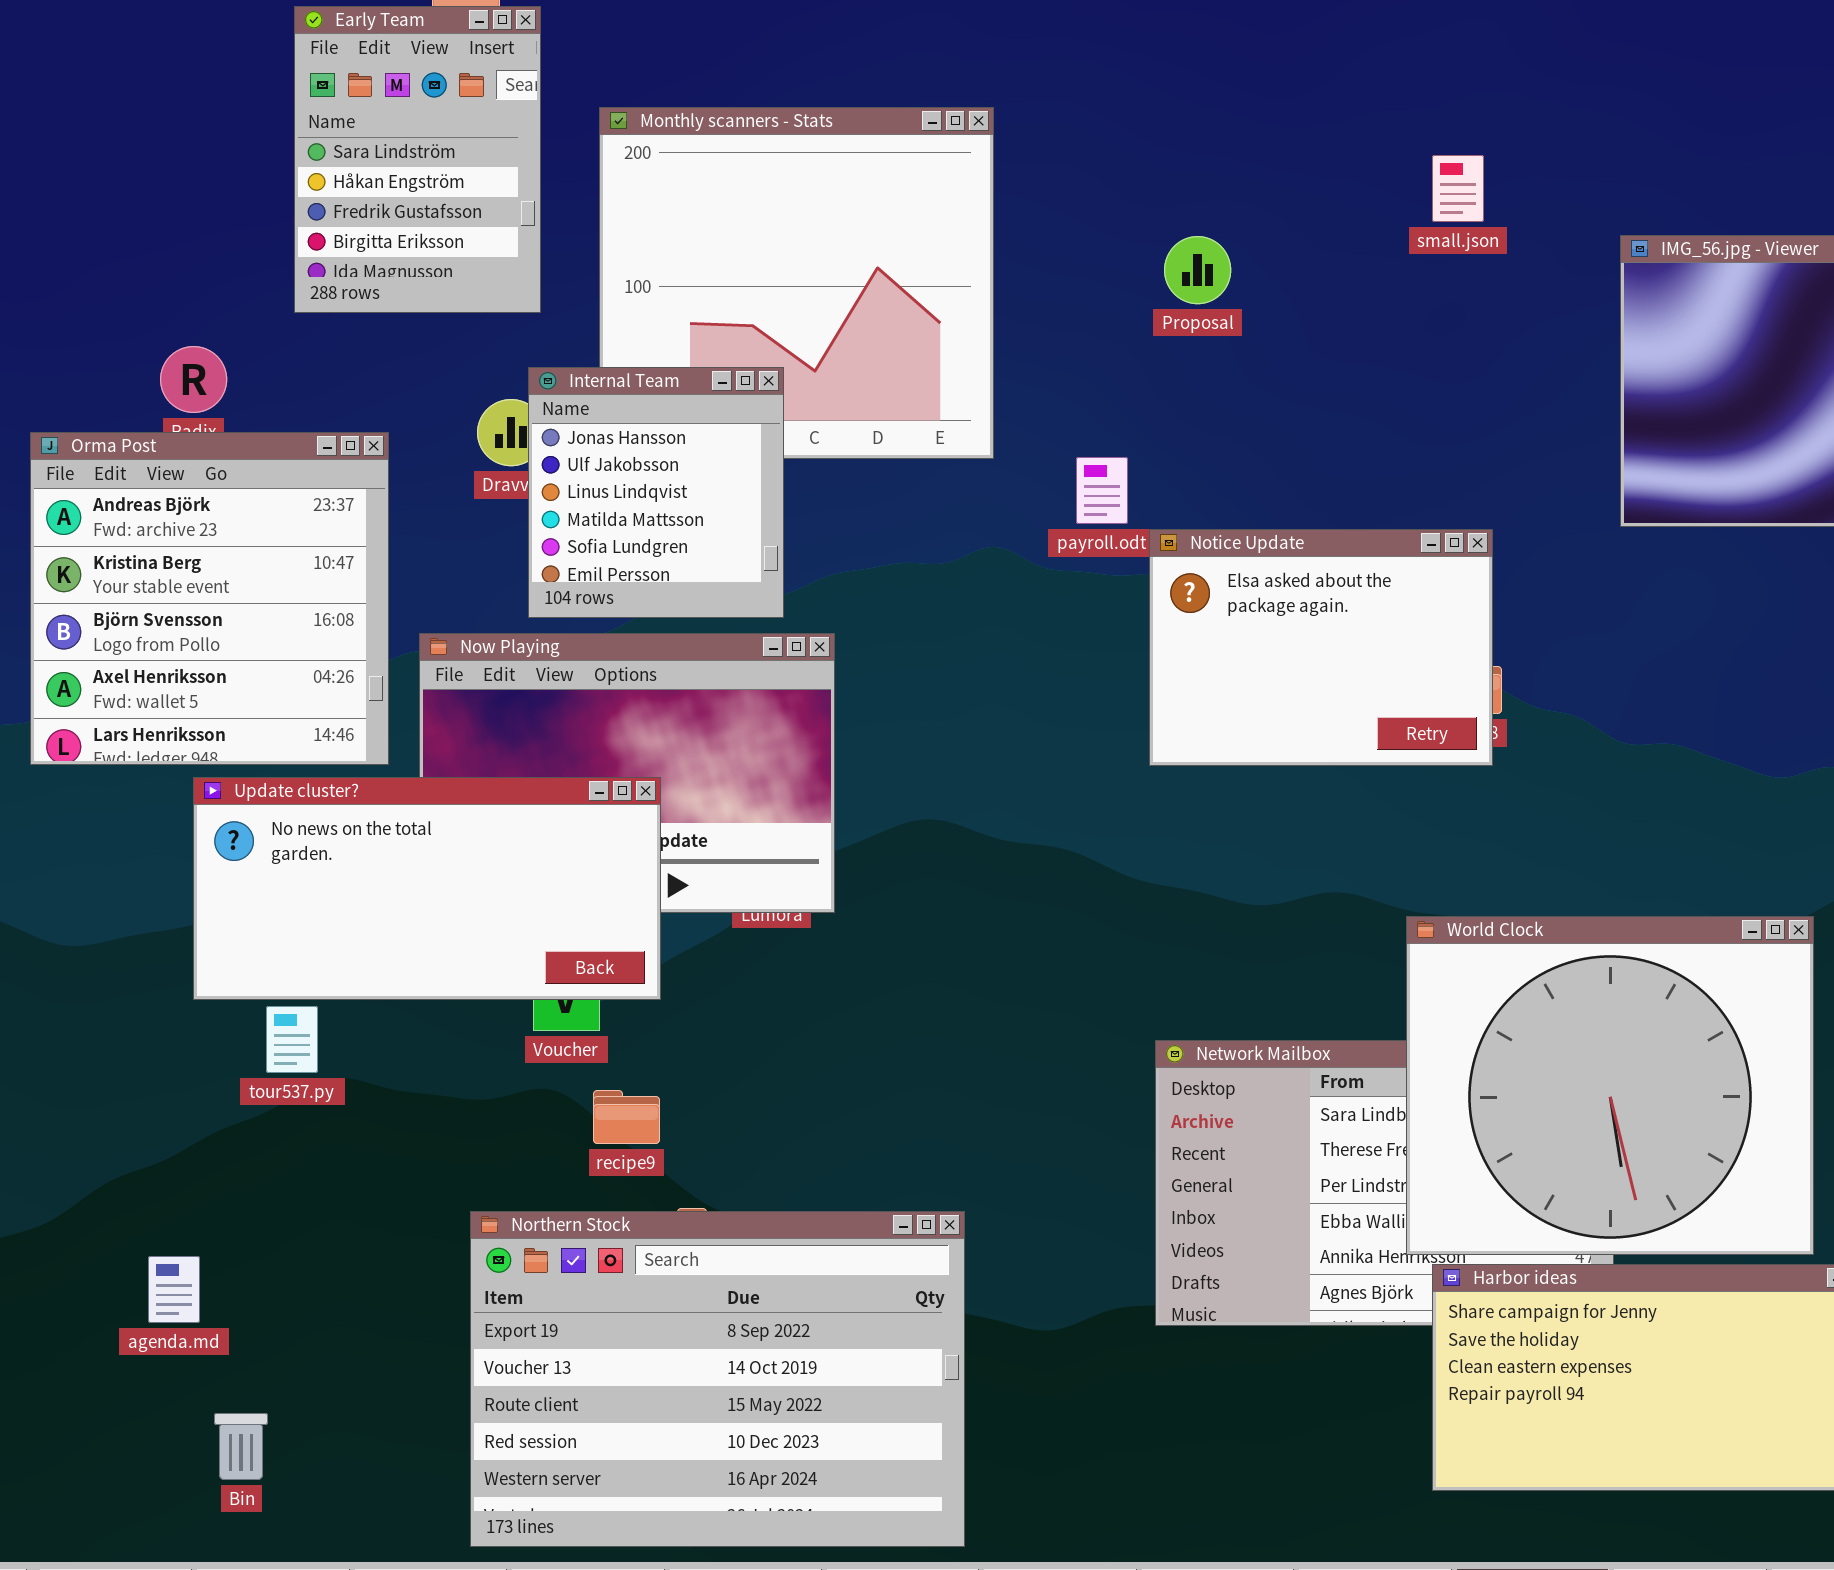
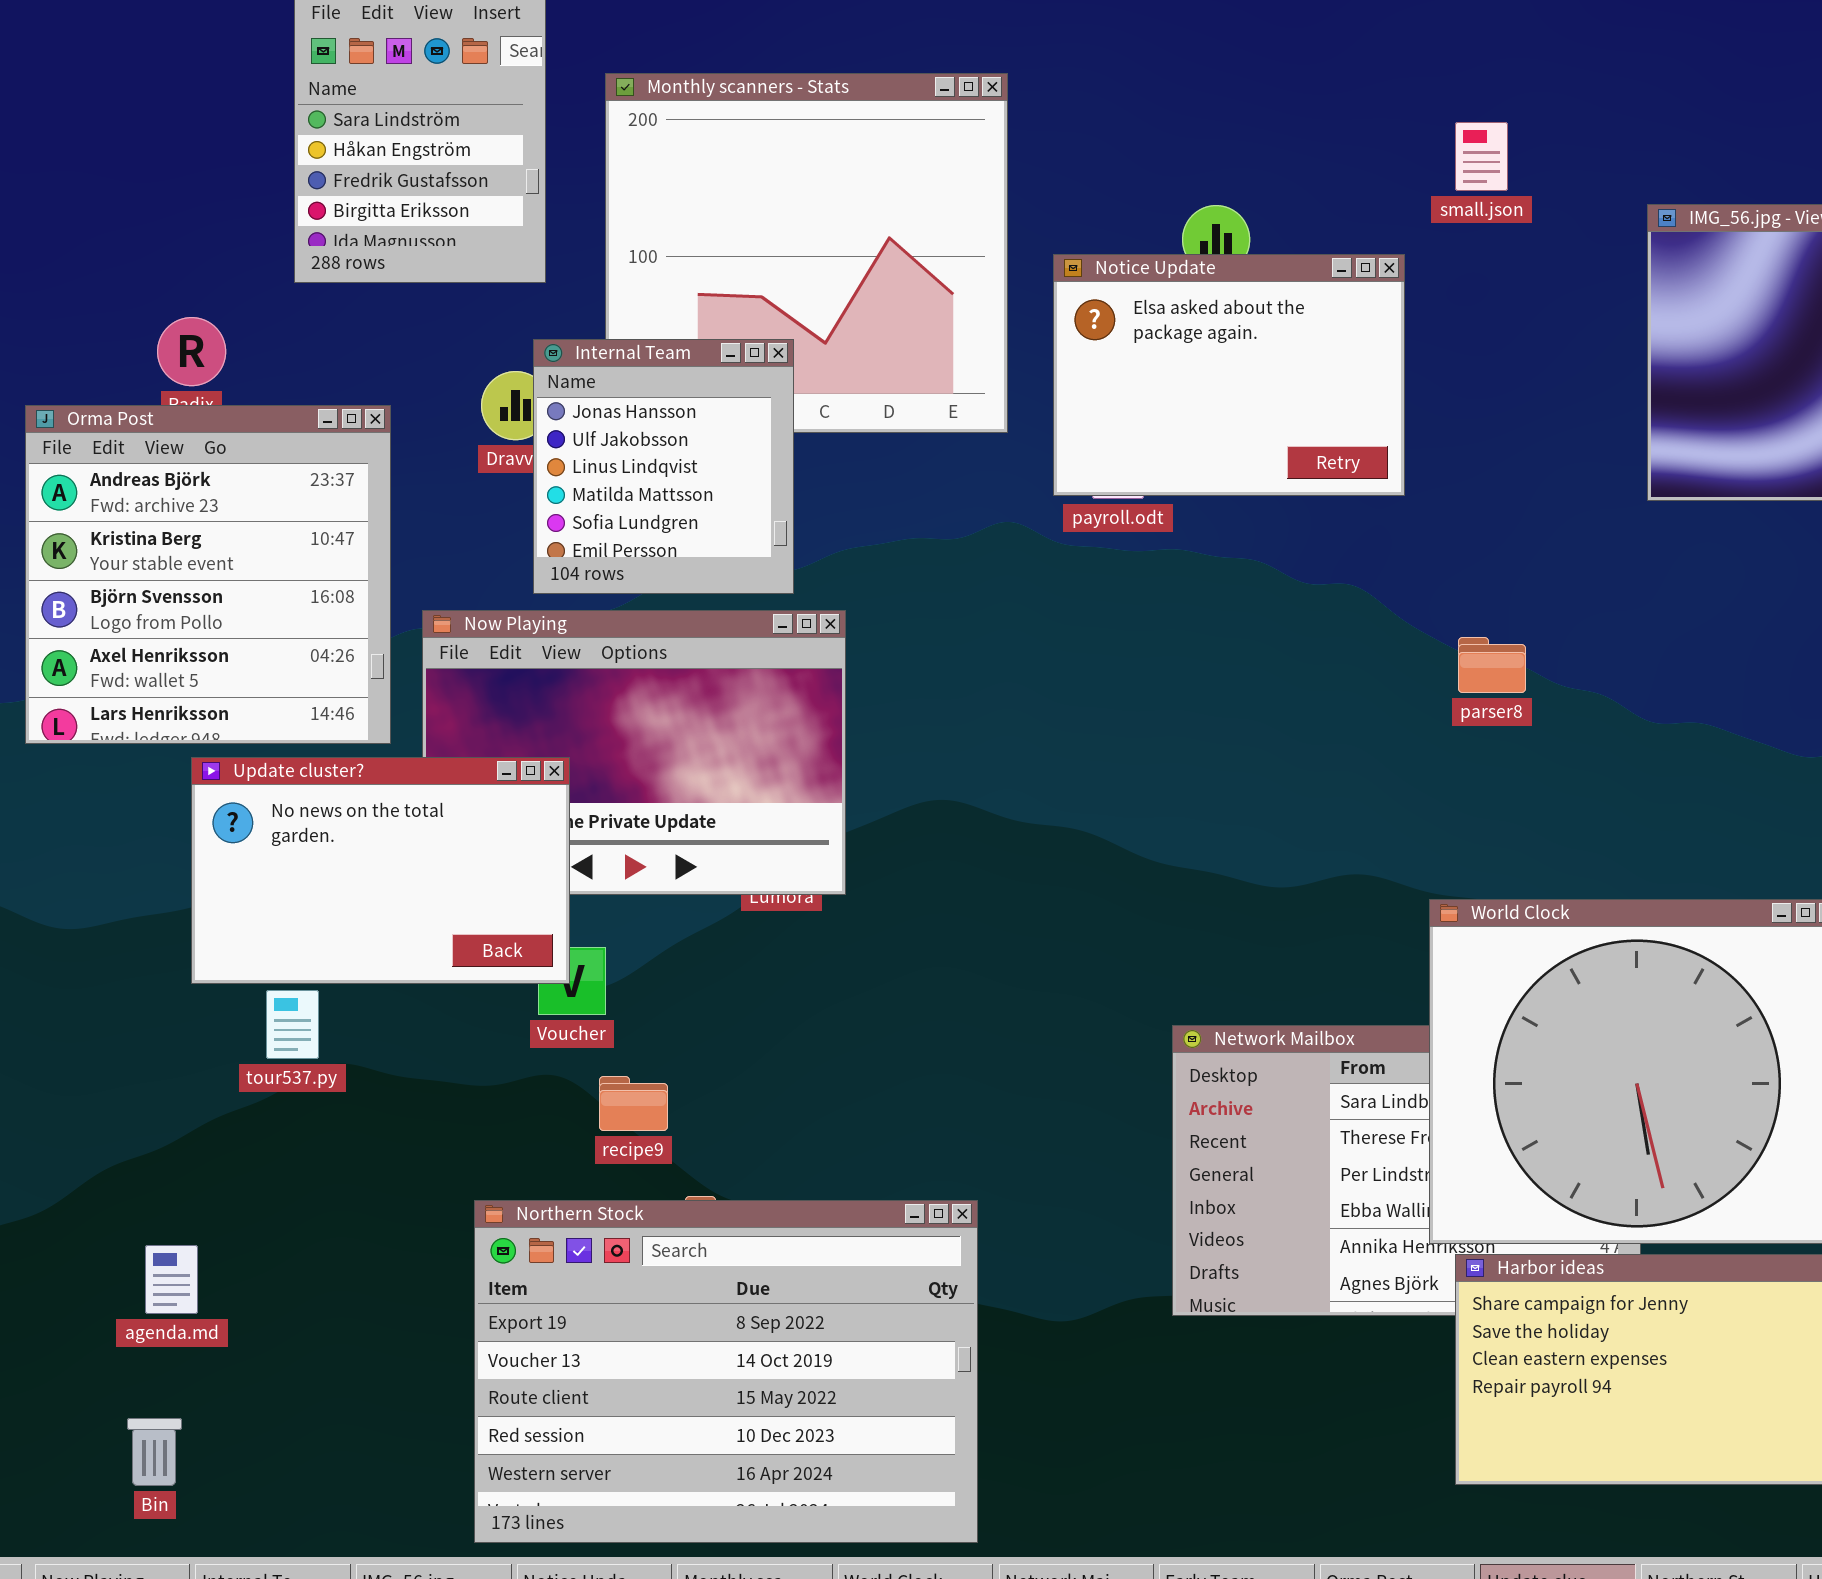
Notice Update: [1149,529,1493,766] -> [1053,254,1405,496], moved
Update cluster?: [193,777,661,1000] -> [191,757,570,984], resized
Bin: [214,1413,268,1480] -> [127,1418,182,1486], moved

